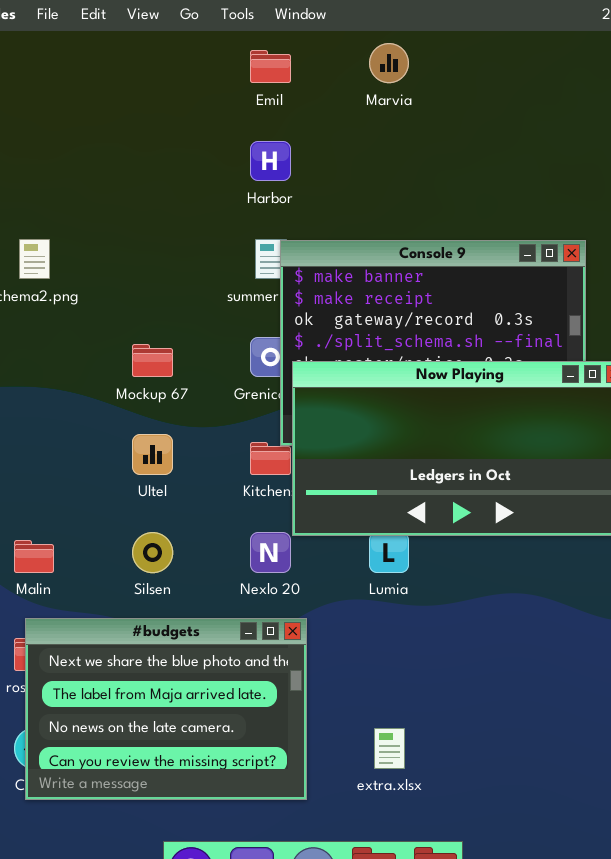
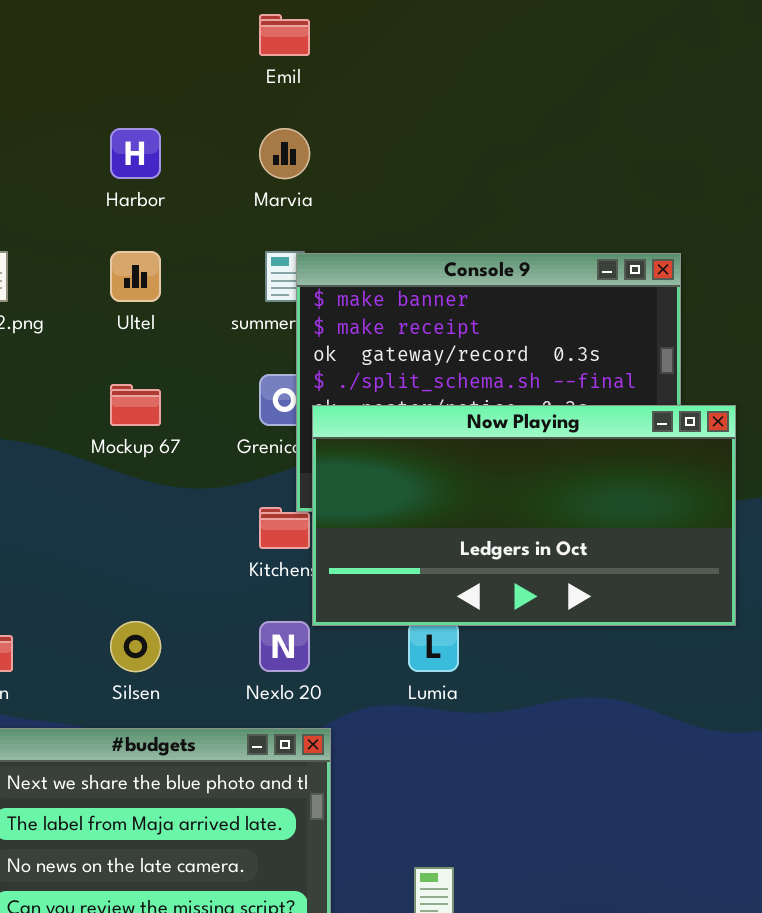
Marvia: [369,43,409,83] -> [259,128,310,179], moved
Harbor: [250,141,291,181] -> [110,128,161,179], moved
Ultel: [132,434,173,475] -> [110,251,161,302], moved

